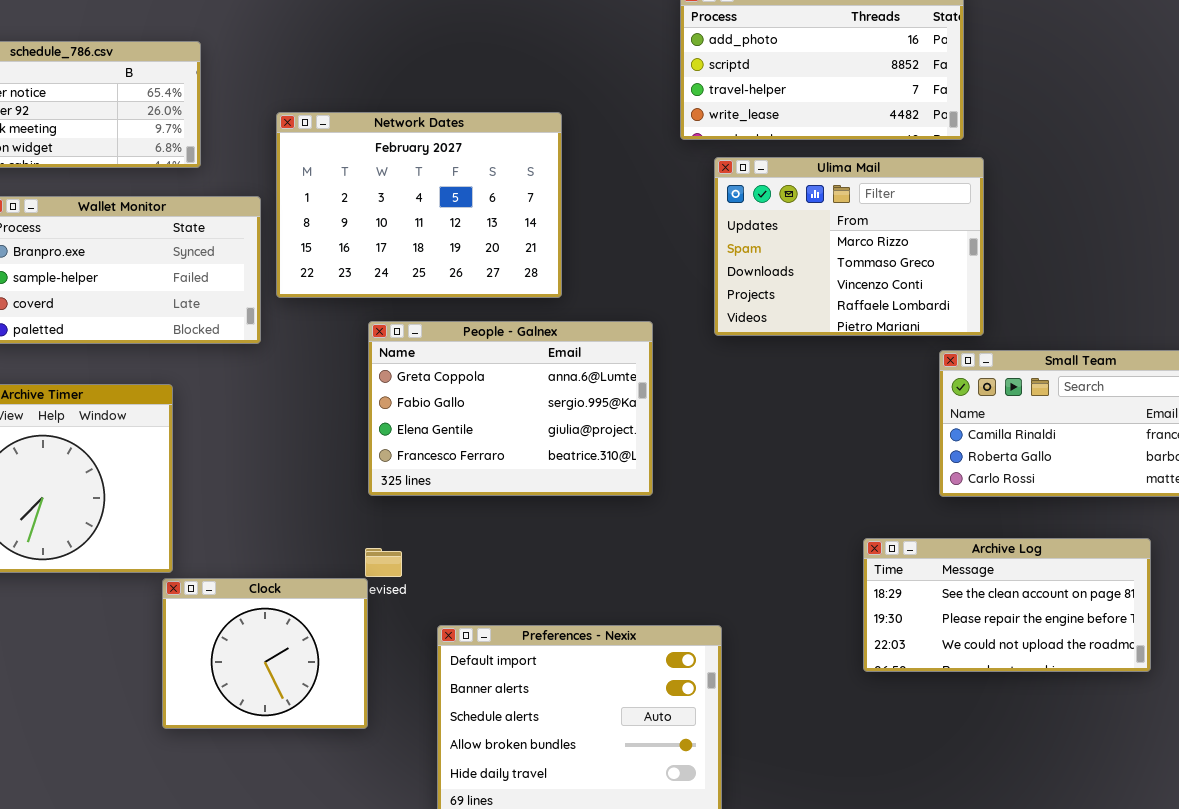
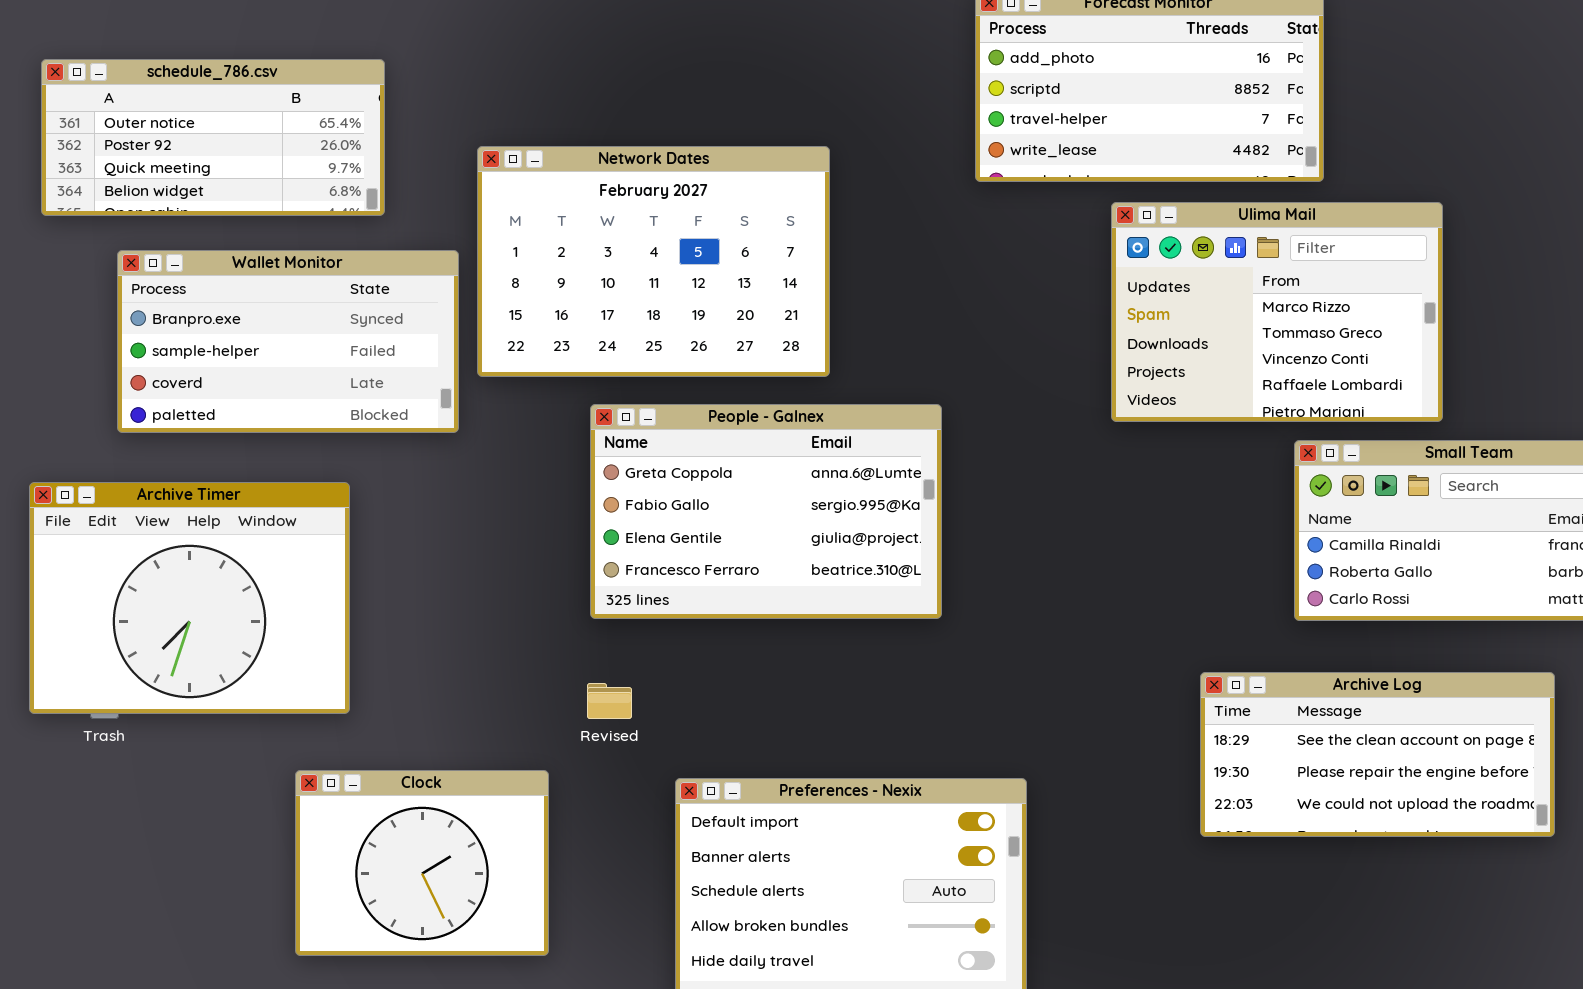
Ulima Mail: [714,157,984,336] -> [1111,202,1443,422], moved
Clock: [162,578,368,729] -> [295,770,549,956], moved

